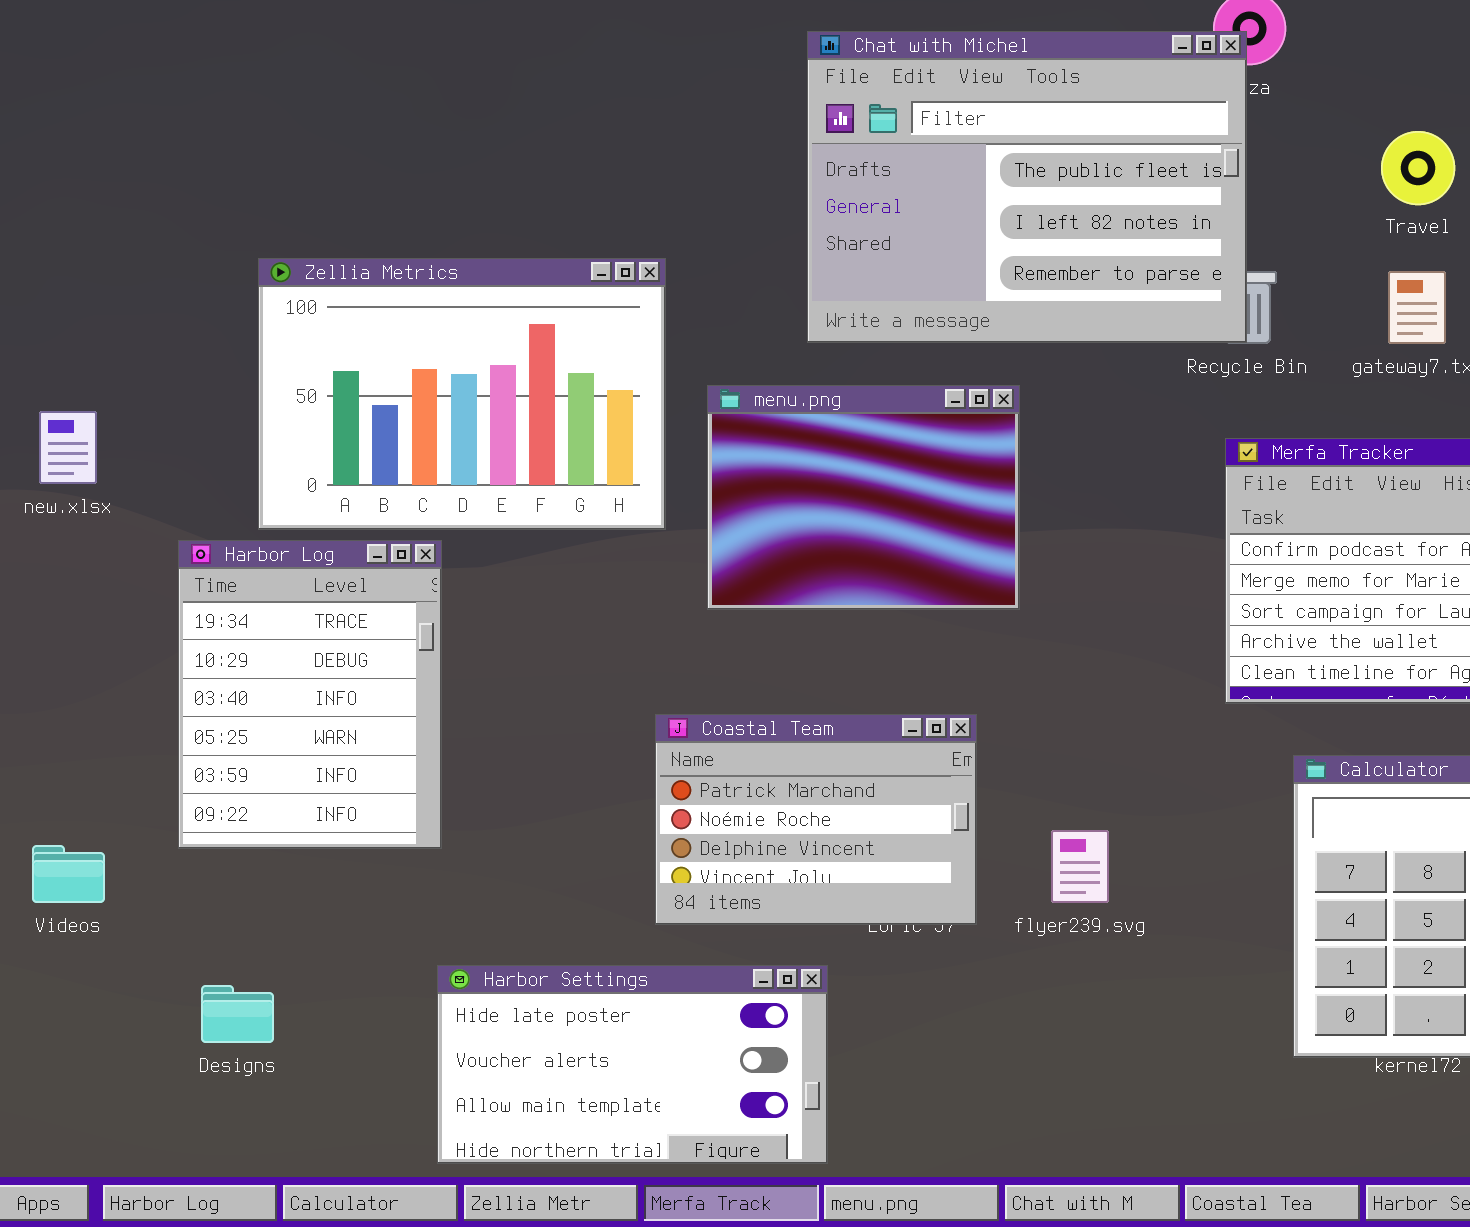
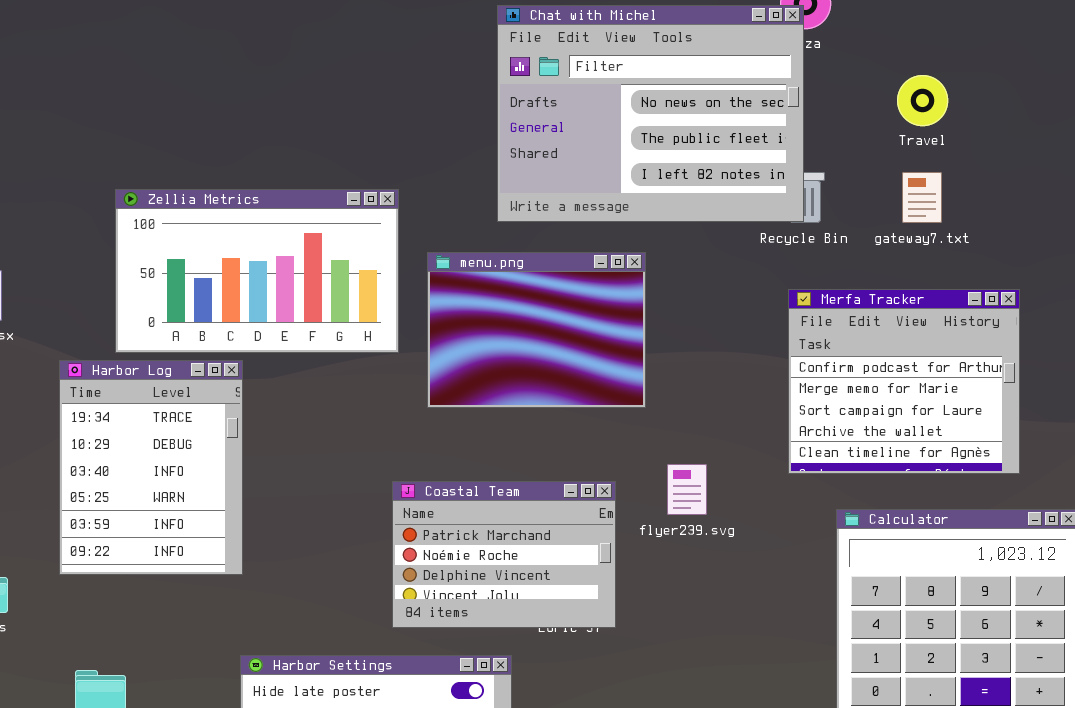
Chat with Michel: [807,31,1247,343] -> [497,5,804,222], scrolled up 1 row
Zellia Metrics: [258,258,666,530] -> [115,189,399,353], resized
flyer239.svg: [1051,830,1109,903] -> [667,464,707,515], moved

